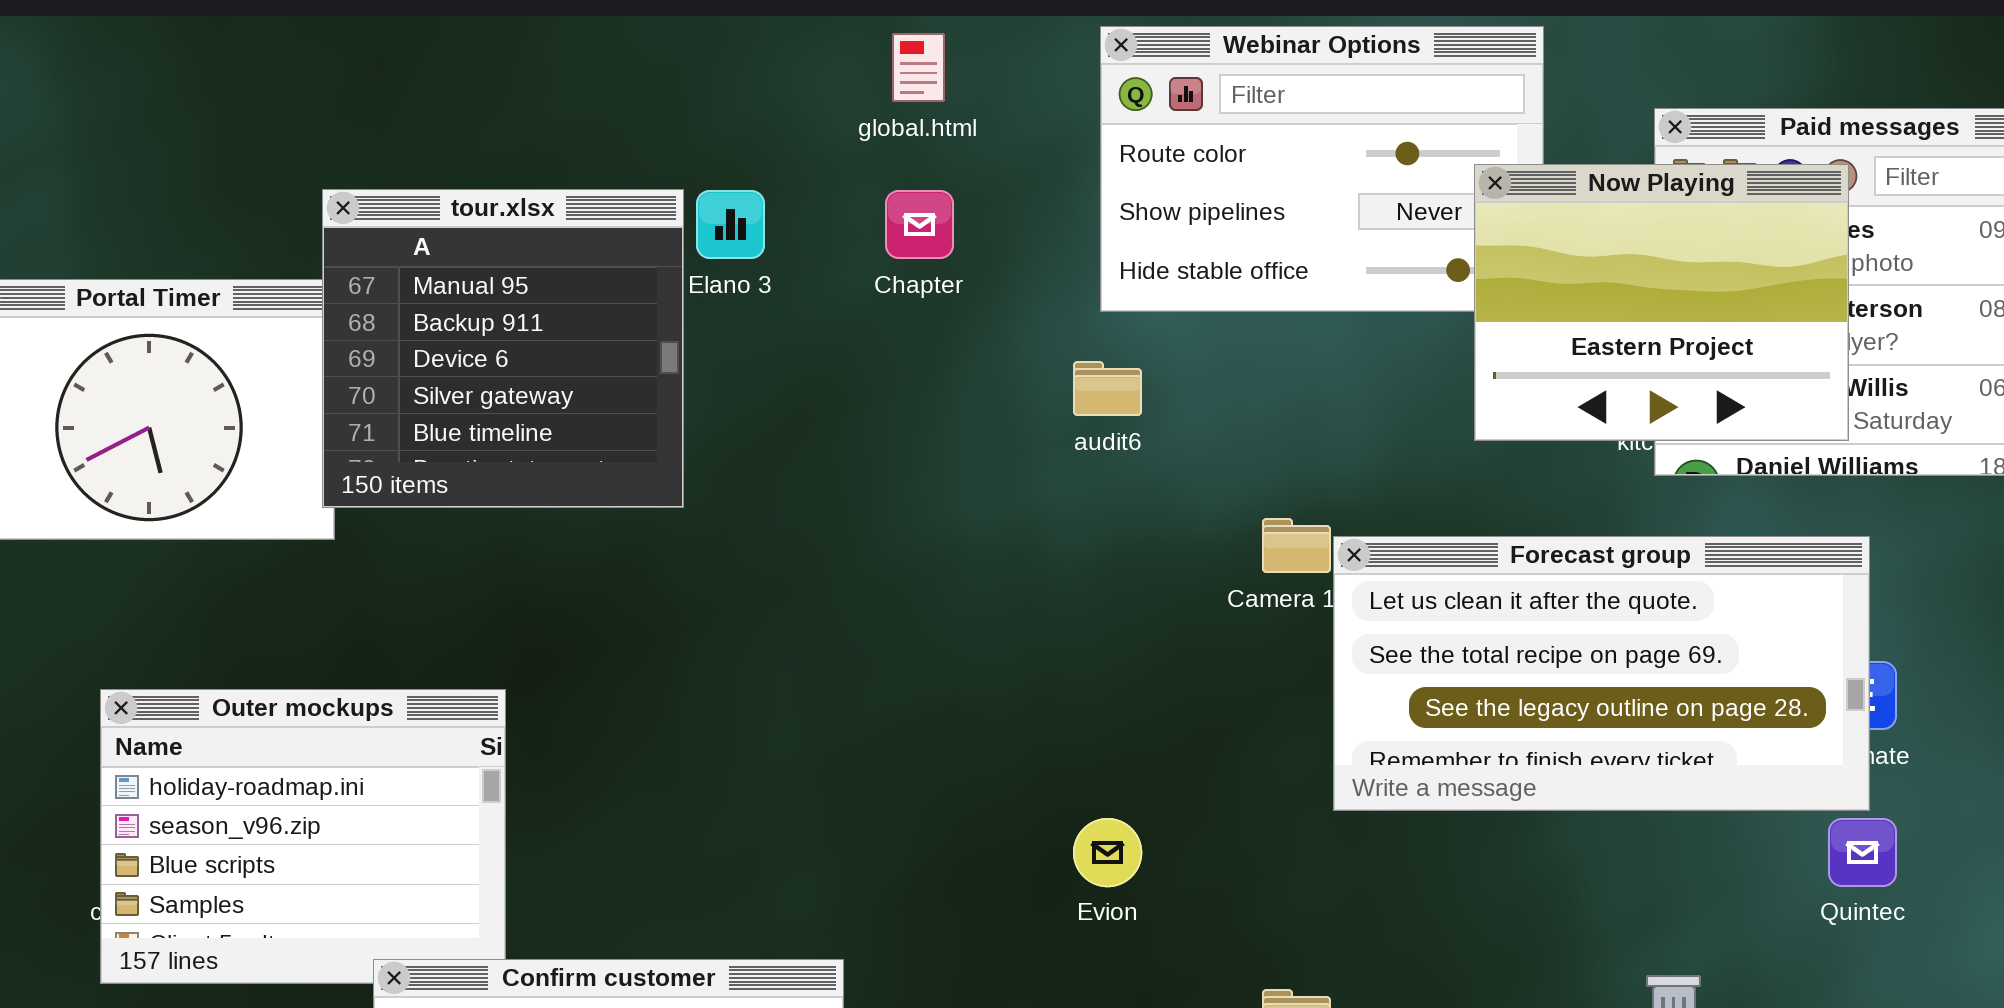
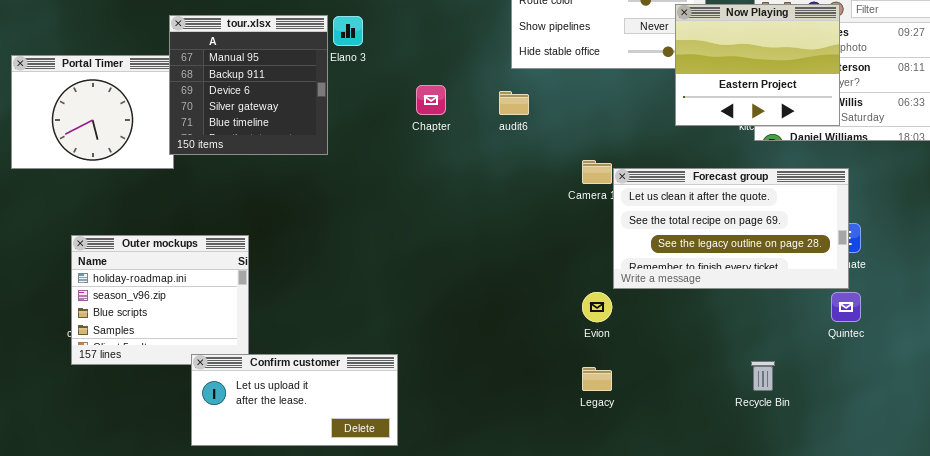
Chapter: [885,190,954,259] -> [416,85,446,115], moved
Evion: [1073,818,1142,887] -> [582,292,612,322], moved

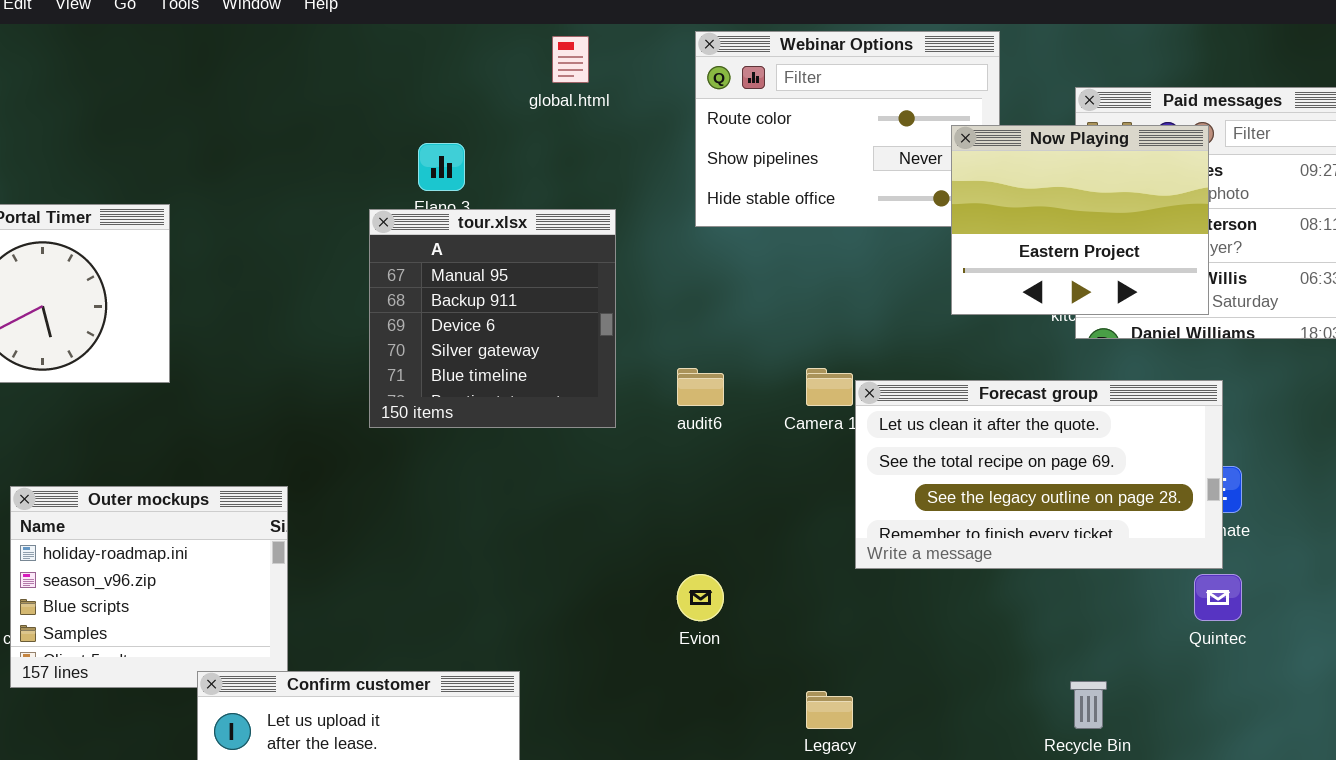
tour.xlsx: [169,15,328,155] -> [369,209,616,428], moved
audit6: [499,91,529,115] -> [677,368,724,406], moved
Evion: [582,292,612,322] -> [677,574,724,621], moved

